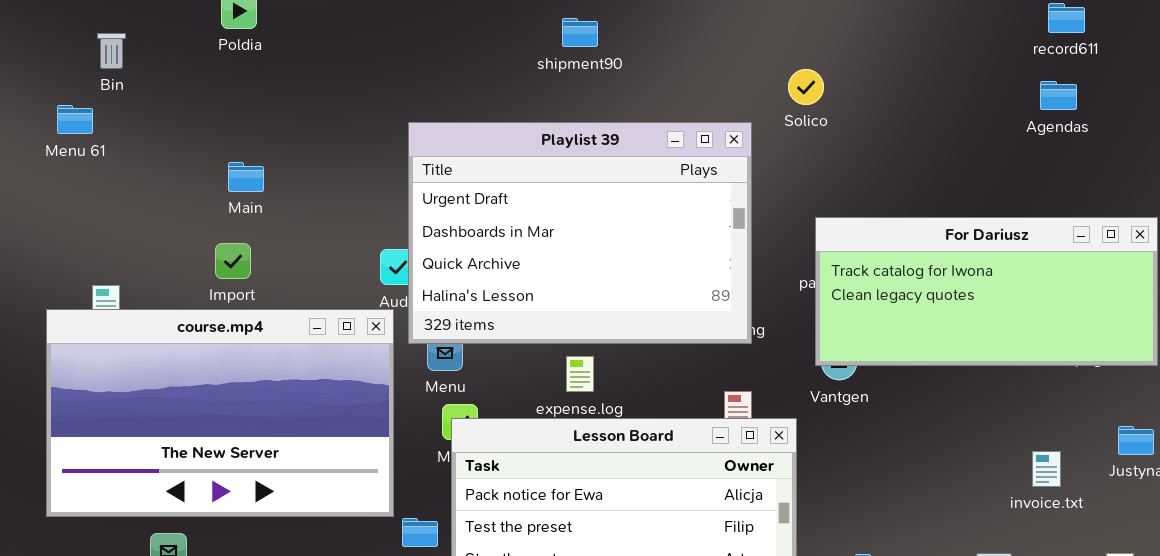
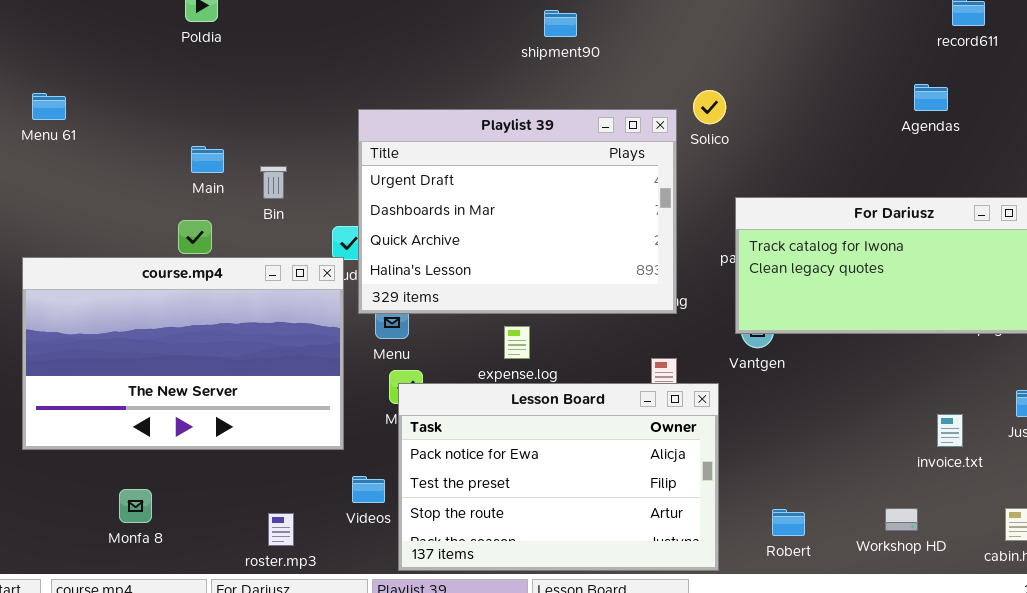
shipment90: [562,18,598,47] -> [544,10,577,37], moved
Bin: [97,33,126,69] -> [260,166,287,199], moved
Solico: [788,69,824,105] -> [693,90,726,124], moved
Agendas: [1040,81,1077,110] -> [914,84,948,111], moved
course.mp4: [46,309,394,517] -> [22,257,344,450], moved

